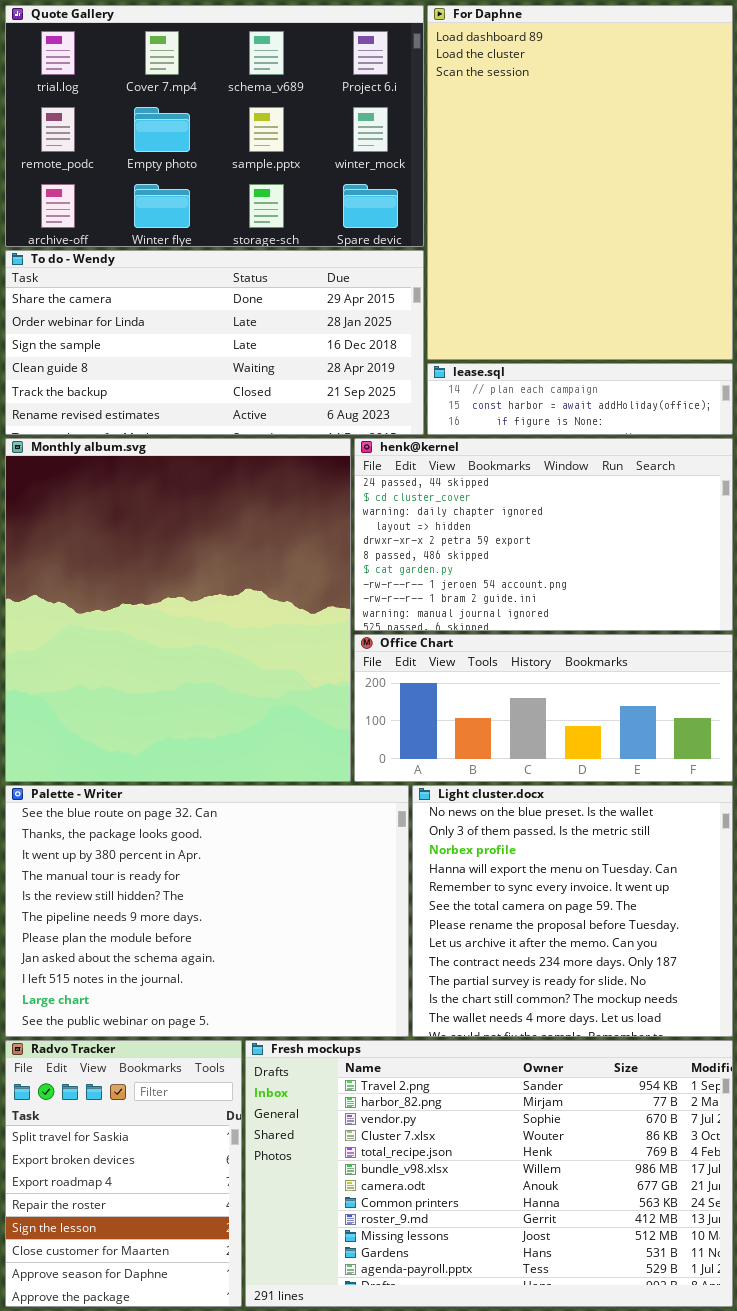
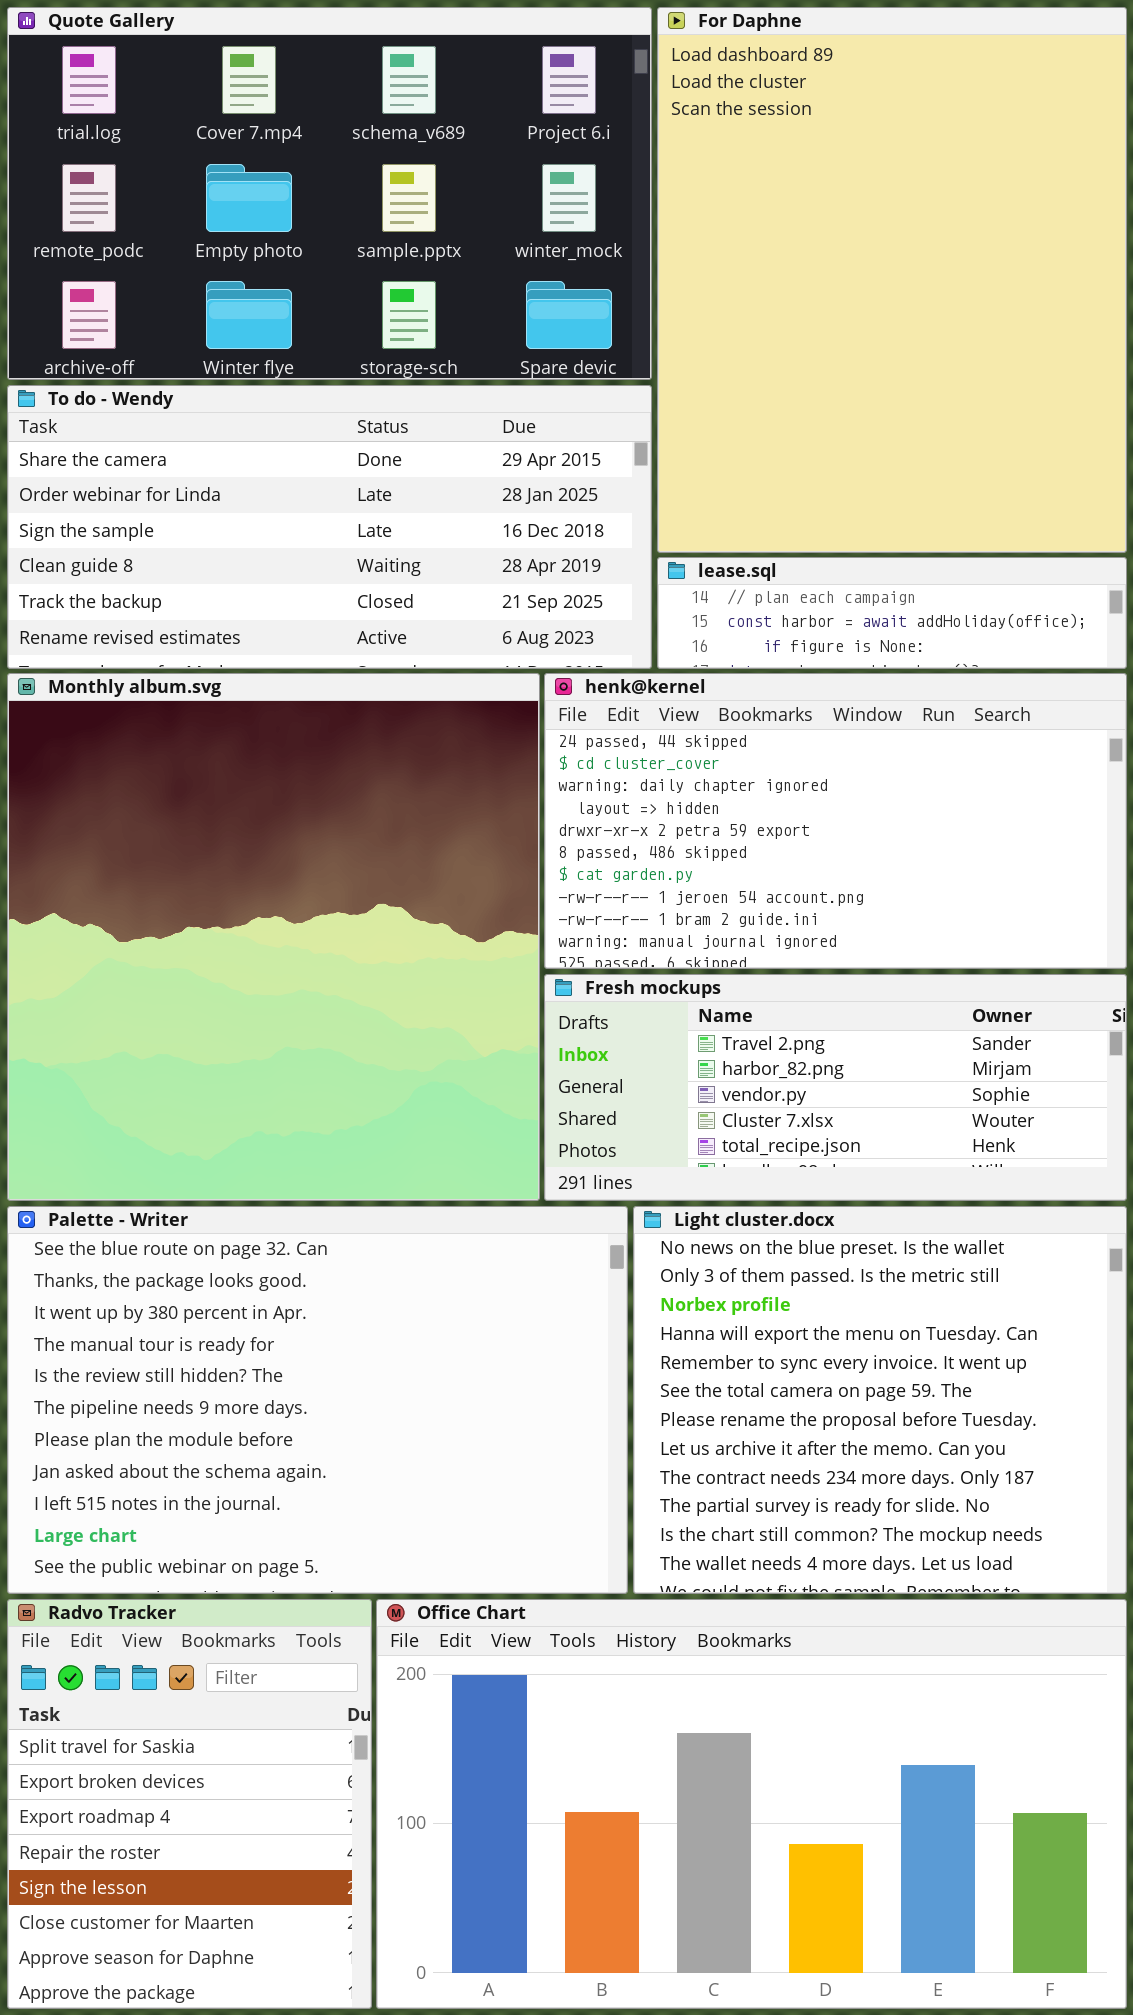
Office Chart: [354,634,733,782] -> [376,1599,1127,2009], moved, resized
Fresh mockups: [245,1040,733,1307] -> [544,974,1127,1201], moved, resized

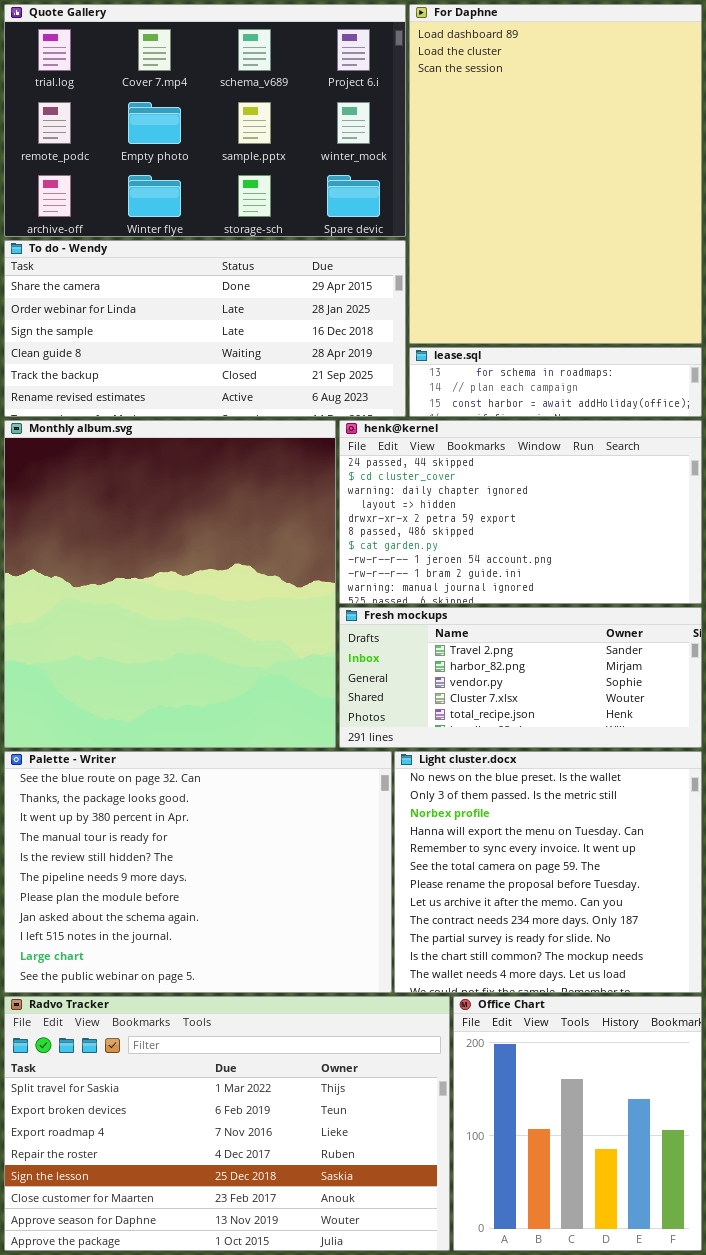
lease.sql: [657,557,1127,669] -> [409,347,702,417], scrolled up 1 row
Radvo Tracker: [7,1599,372,2009] -> [4,996,450,1251], resized
Office Chart: [376,1599,1127,2009] -> [453,996,702,1251], resized

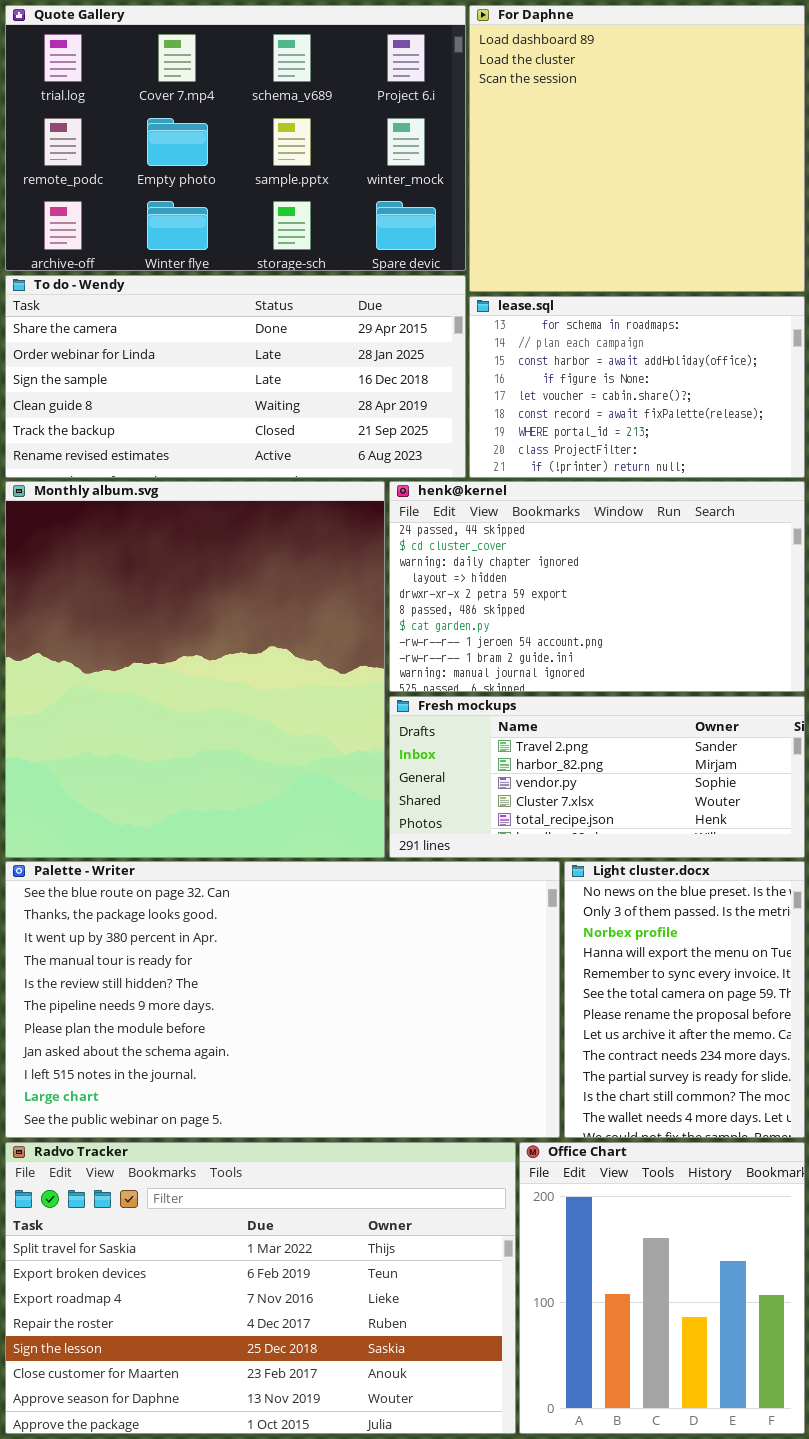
For Daphne: [409,4,702,344] -> [469,5,805,292], resized
lease.sql: [409,347,702,417] -> [469,296,805,478], resized
Palette - Writer: [4,751,392,993] -> [5,861,560,1138], resized
Light cluster.docx: [394,751,702,993] -> [564,861,805,1138], resized

